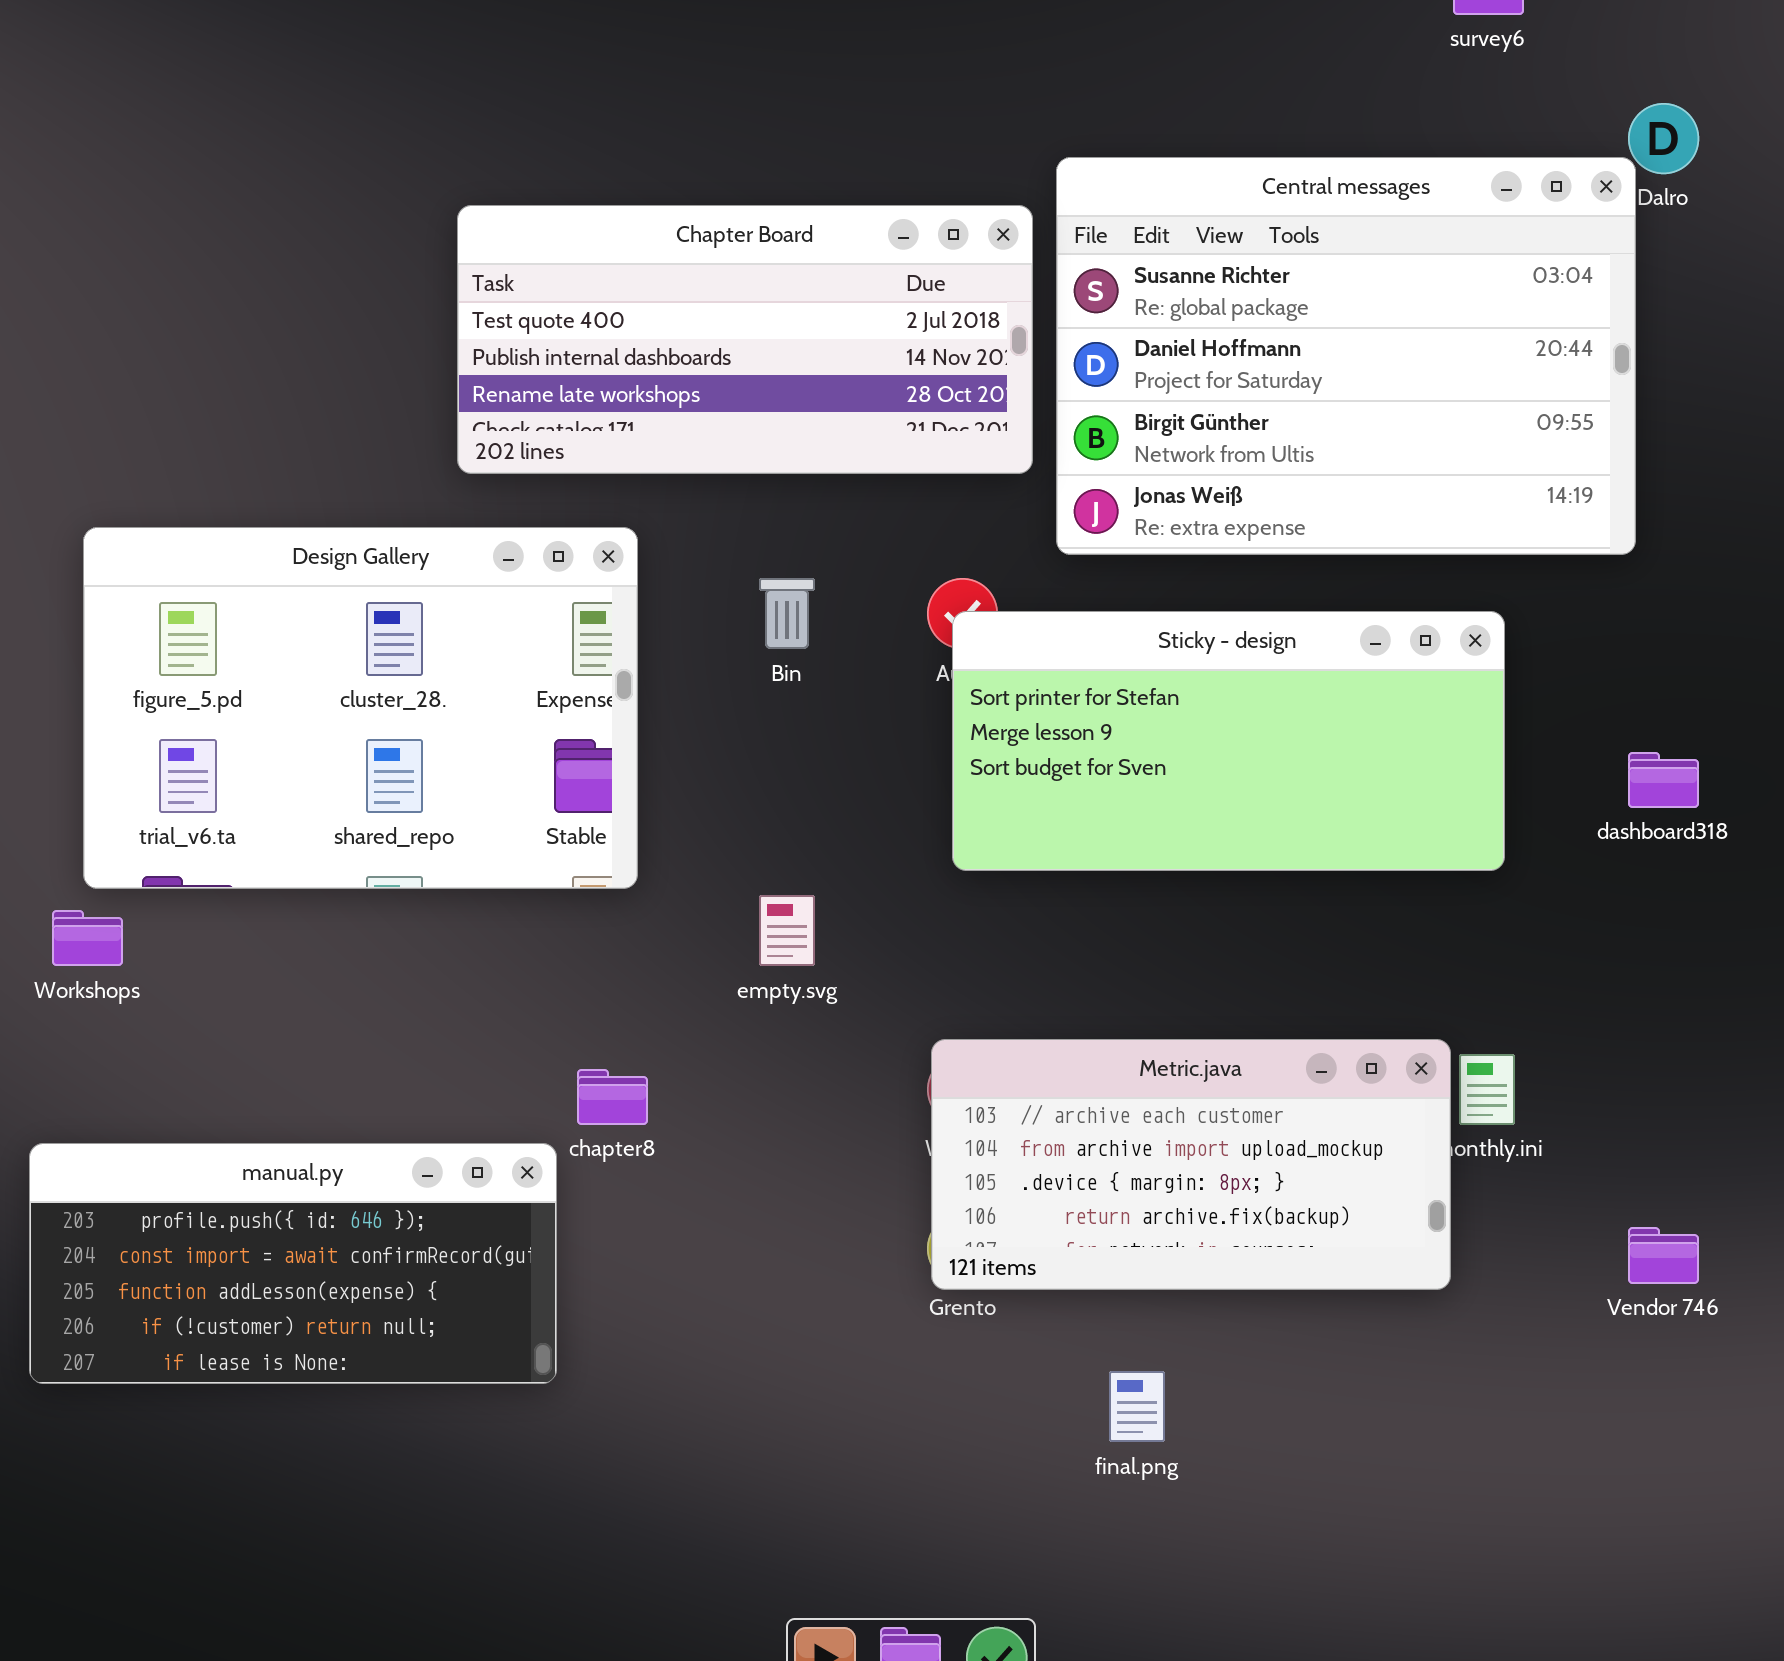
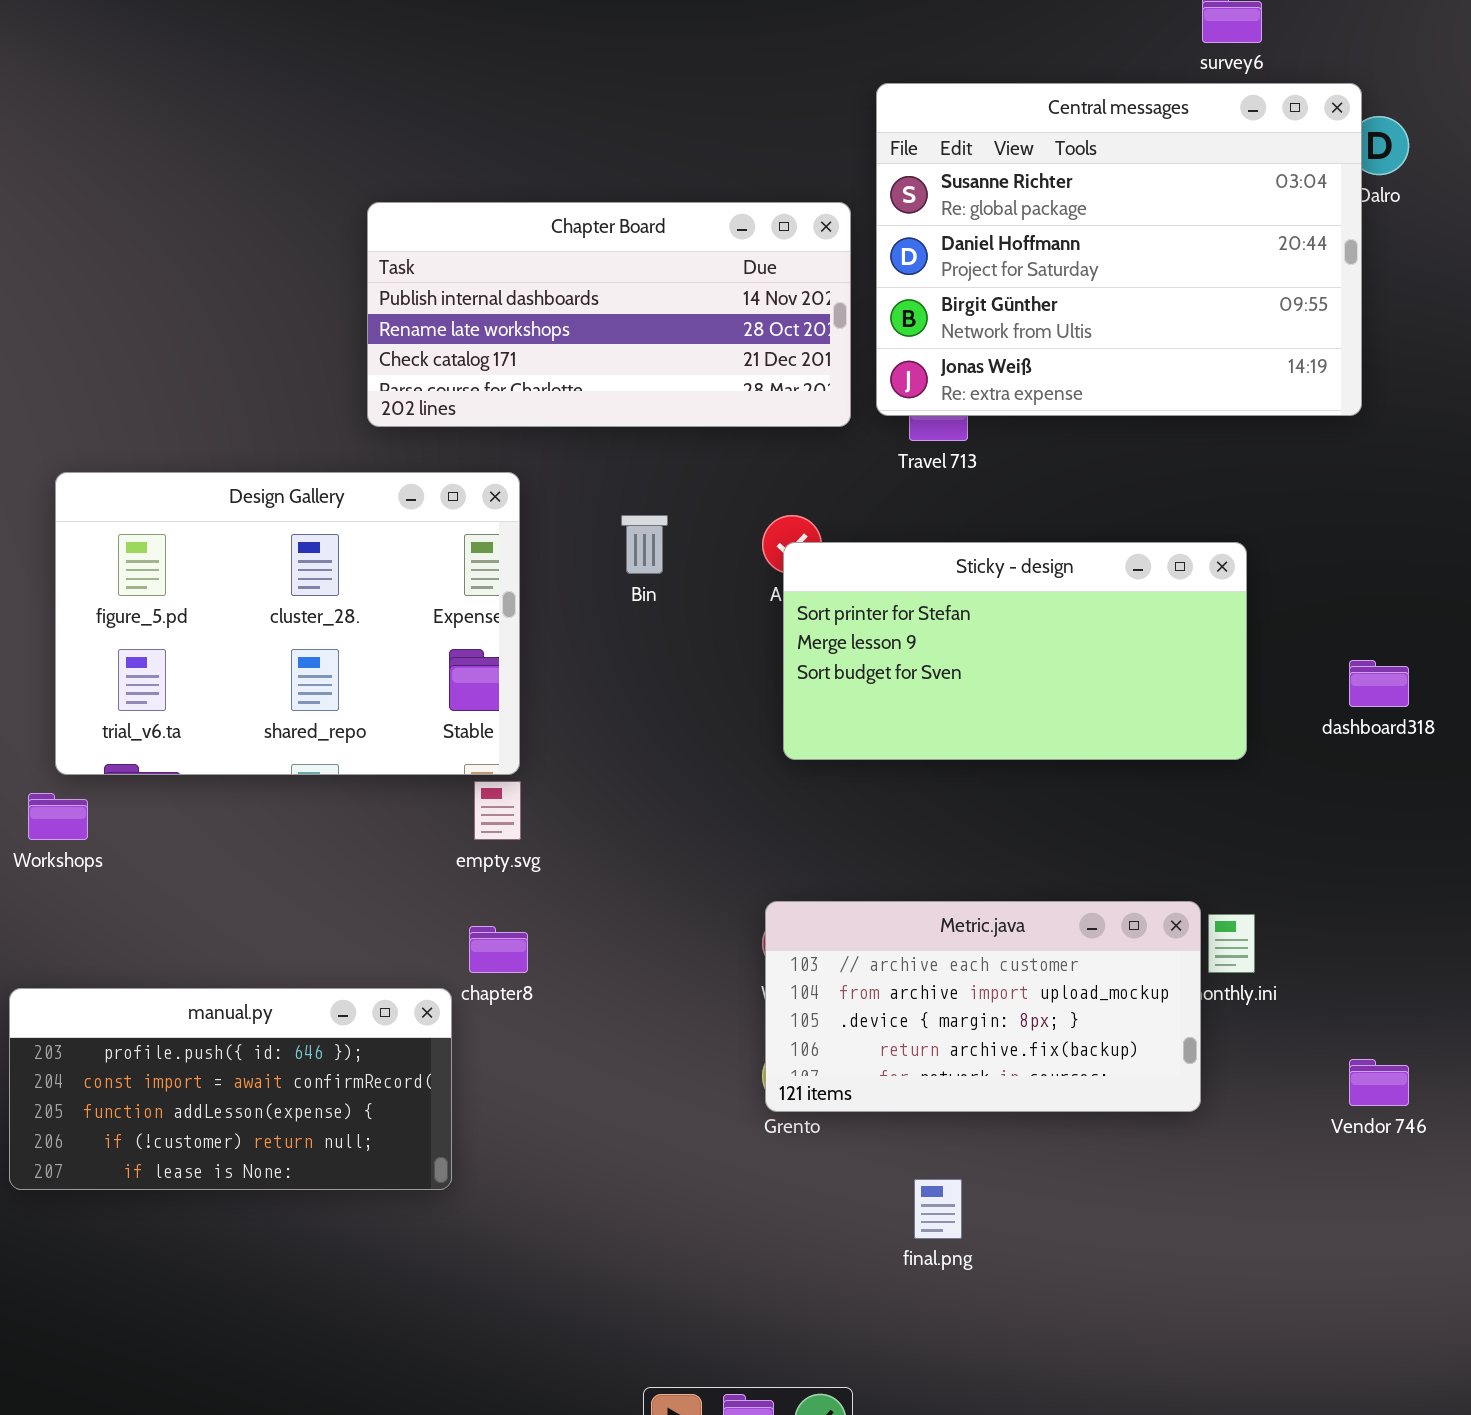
Central messages: [1056,157,1636,555] -> [876,83,1362,416], moved
Chapter Board: [457,205,1033,474] -> [367,202,851,427], scrolled down 1 row
empty.svg: [759,895,815,966] -> [474,781,521,840], moved

